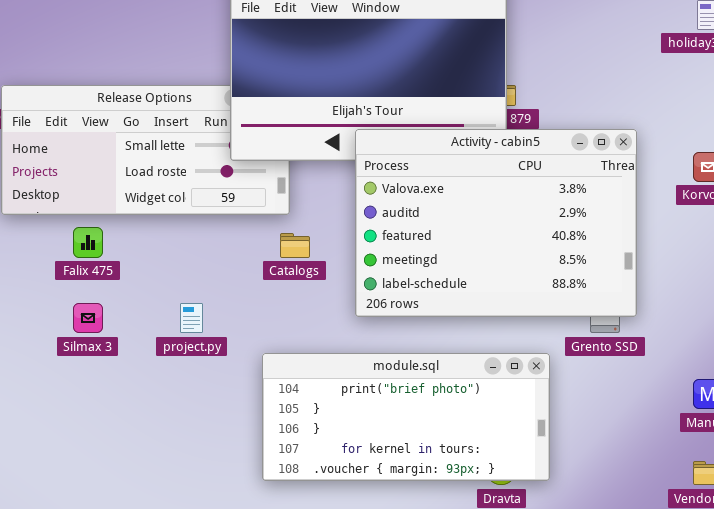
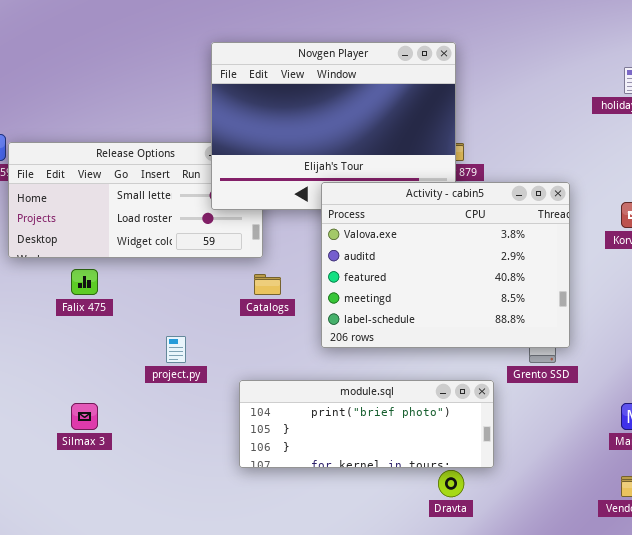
Silmax 3: [73,303,103,333] -> [71,403,98,430], moved
module.sql: [262,353,550,481] -> [239,380,494,468], resized

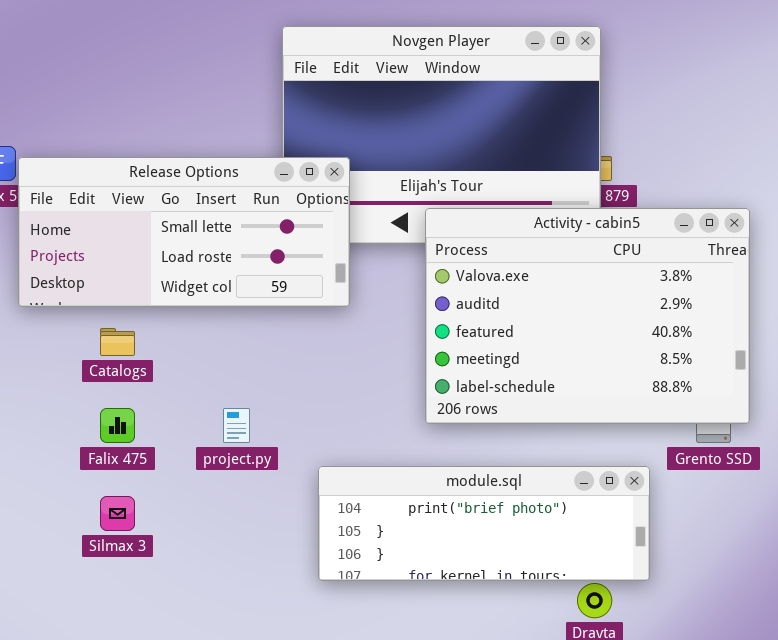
Release Options: [8,142,263,258] -> [18,157,350,307], raised
Falix 475: [71,269,98,295] -> [100,408,135,443], moved
Catalogs: [254,274,281,295] -> [100,328,135,356], moved

